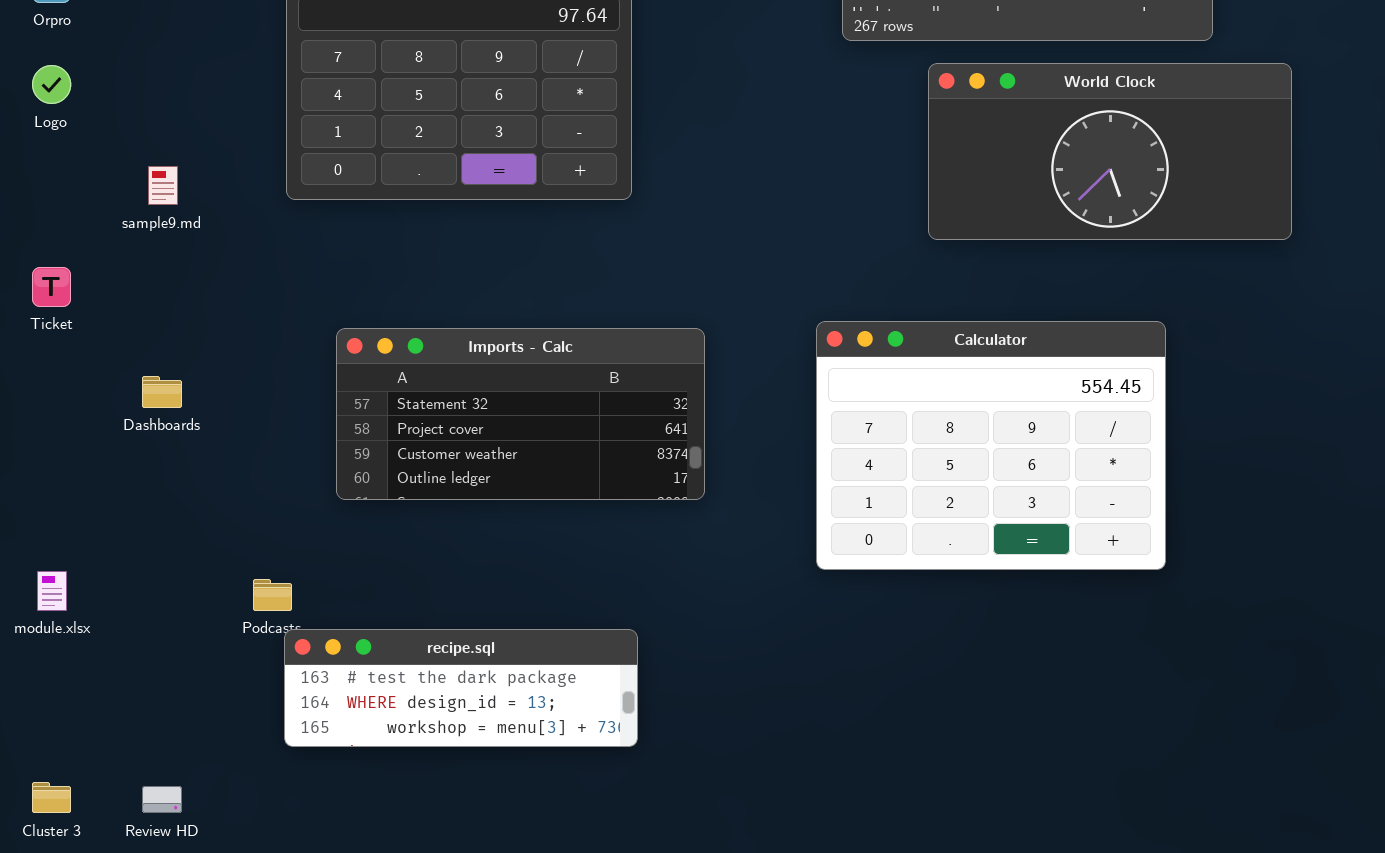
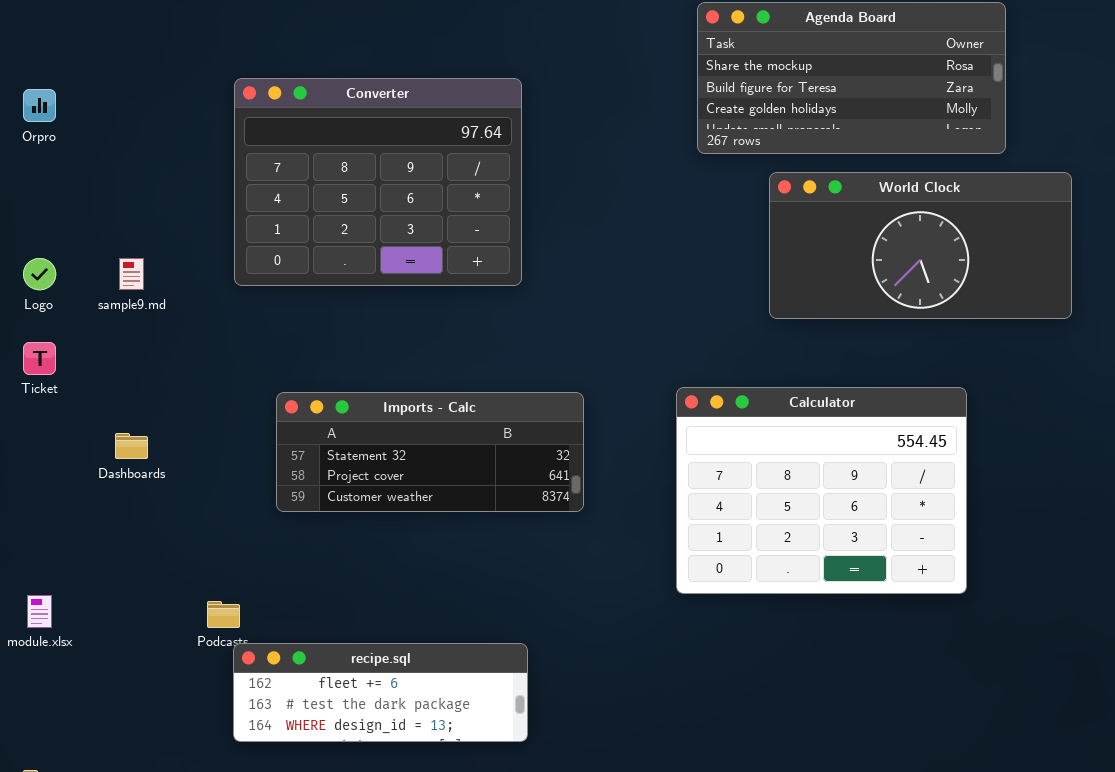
Logo: [32,65,71,104] -> [23,258,56,290], moved
Imports - Calc: [336,328,705,500] -> [276,392,584,512], resized
recipe.sql: [284,629,638,747] -> [233,643,528,742], scrolled up 1 row

